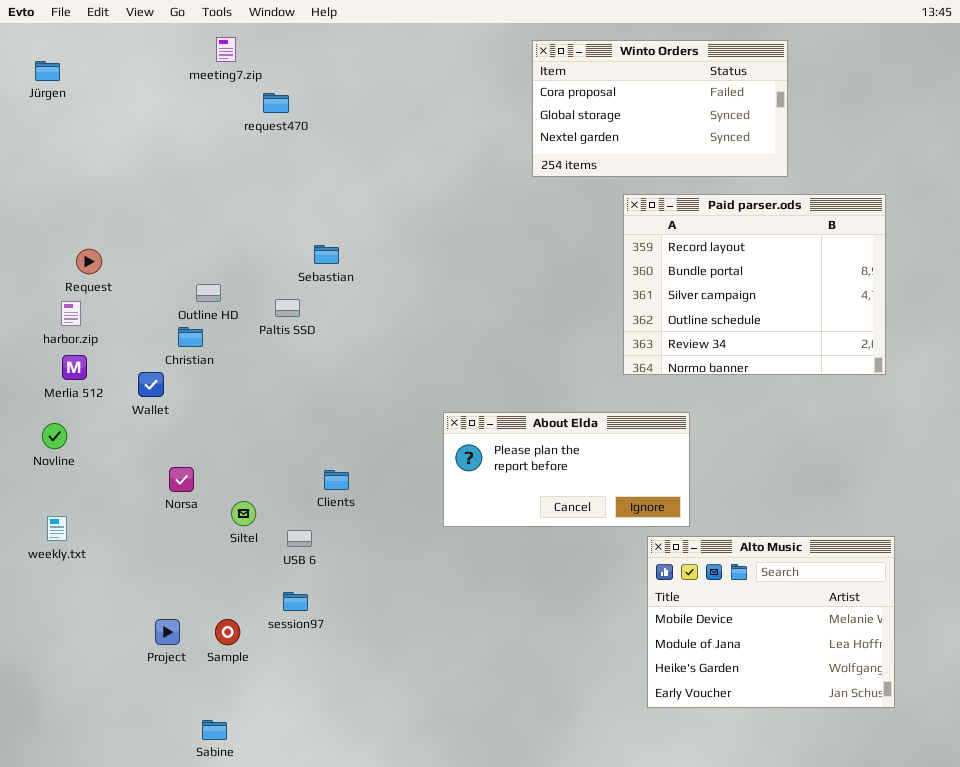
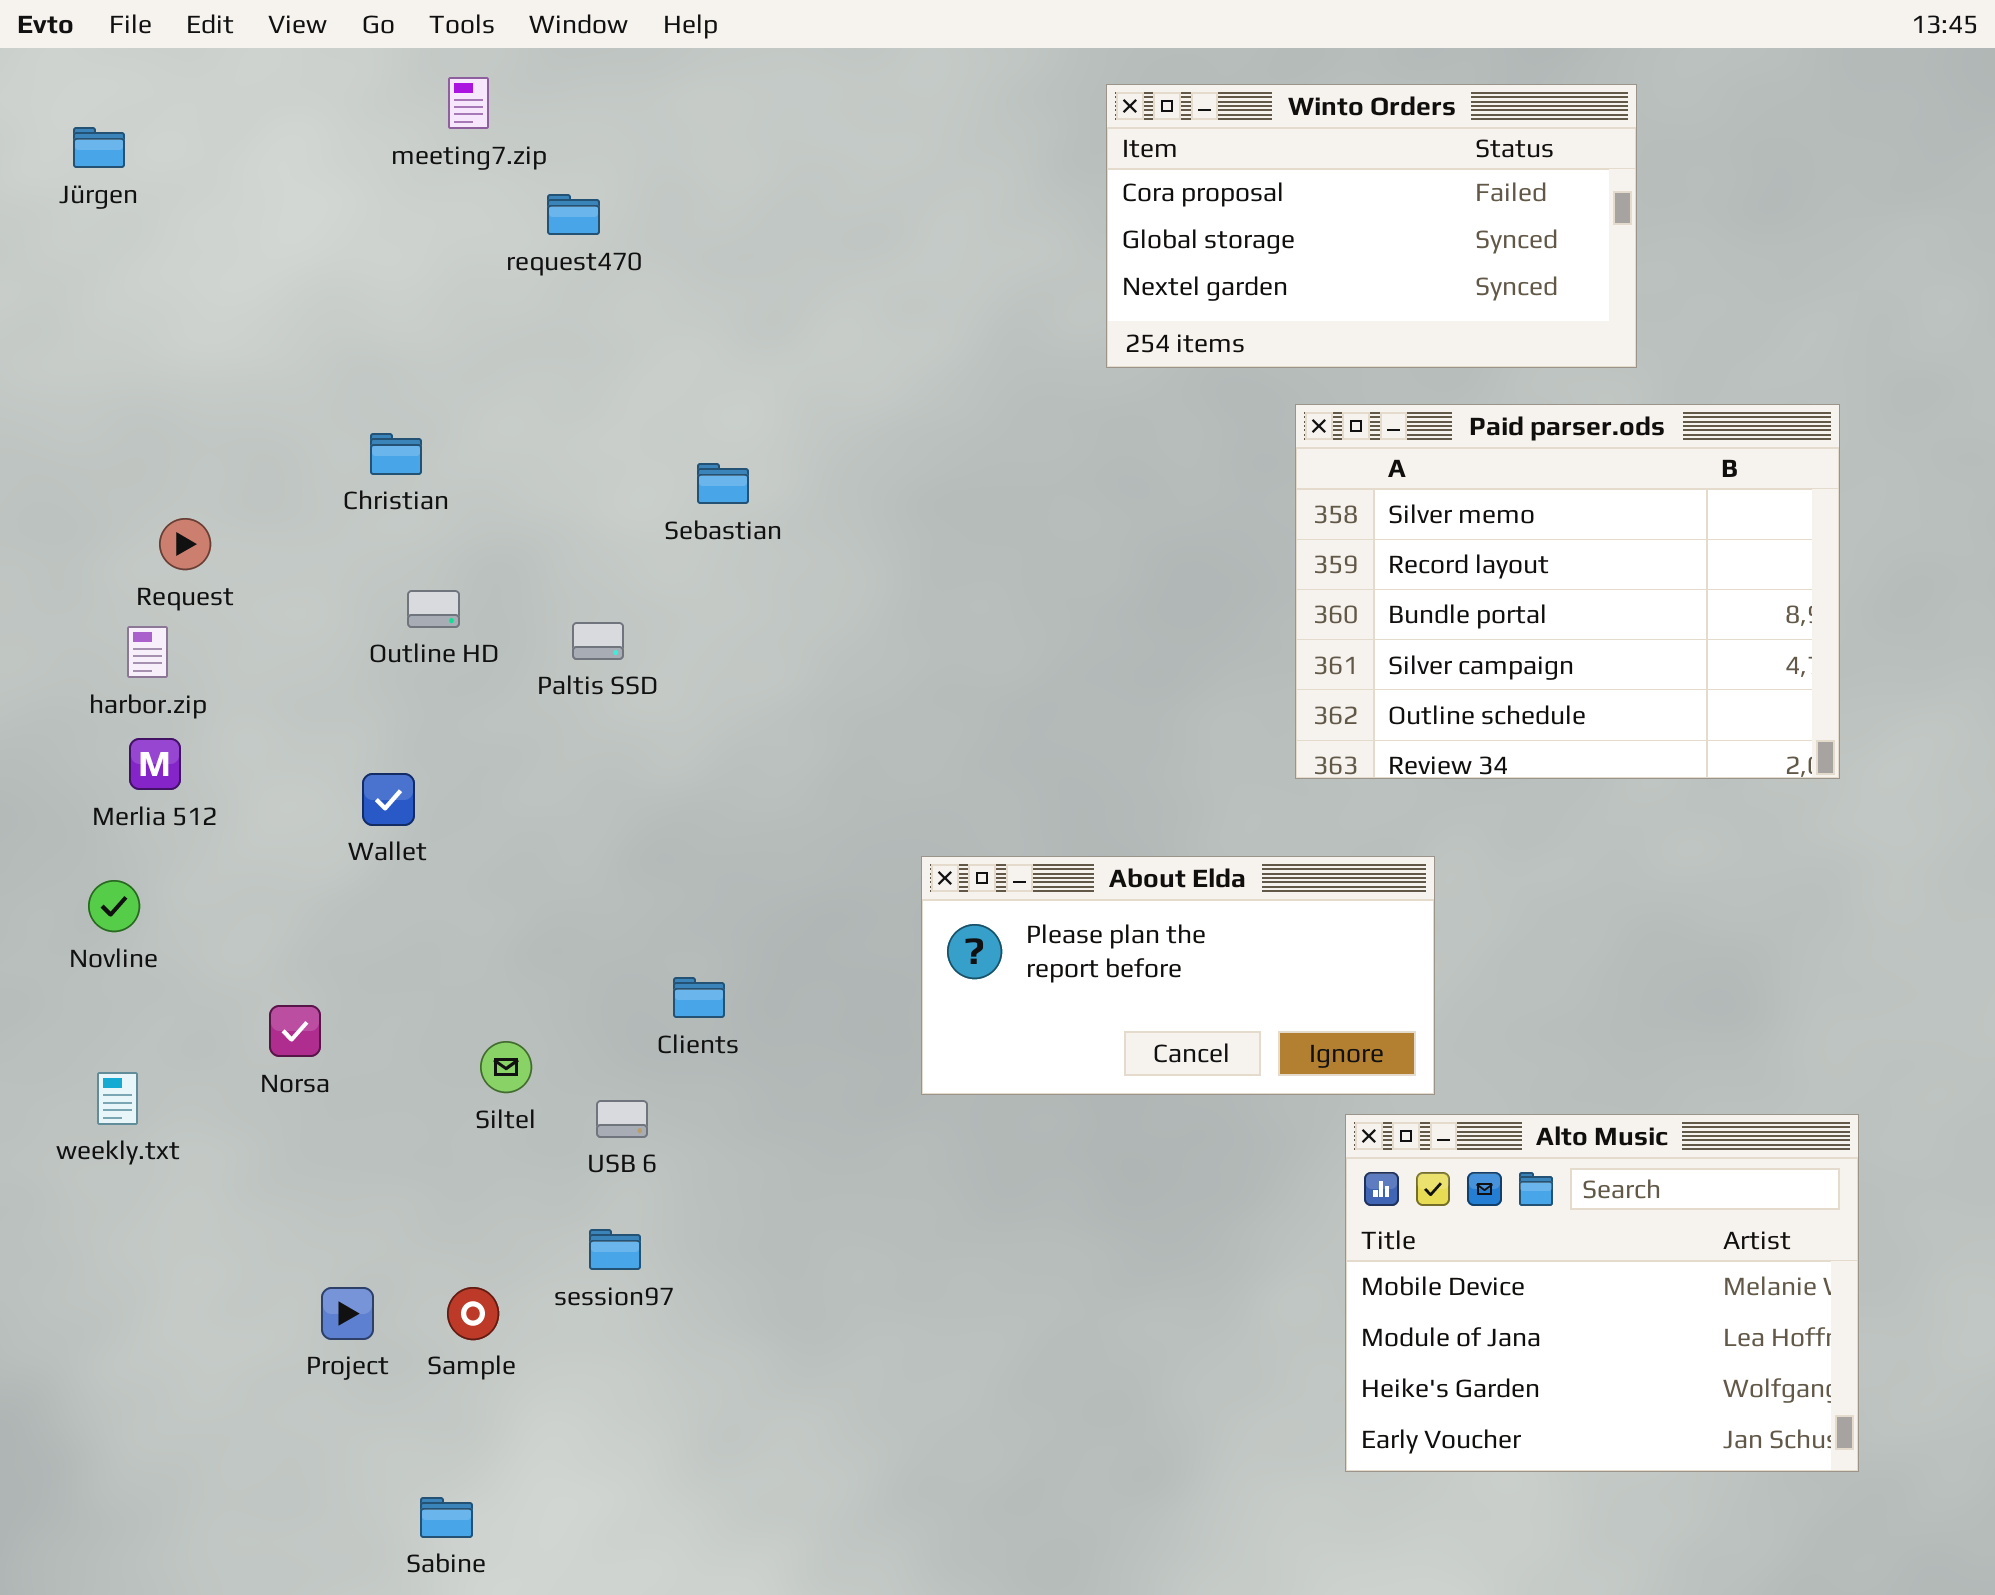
Paid parser.ods: [623,194,886,375] -> [1295,404,1840,779], scrolled up 1 row
Sebastian: [314,245,339,264] -> [697,463,749,504], moved
Christian: [178,327,203,347] -> [370,433,422,475], moved
Wallet: [138,372,164,397] -> [362,773,415,826], moved
Norsa: [169,467,194,492] -> [269,1005,321,1057], moved

